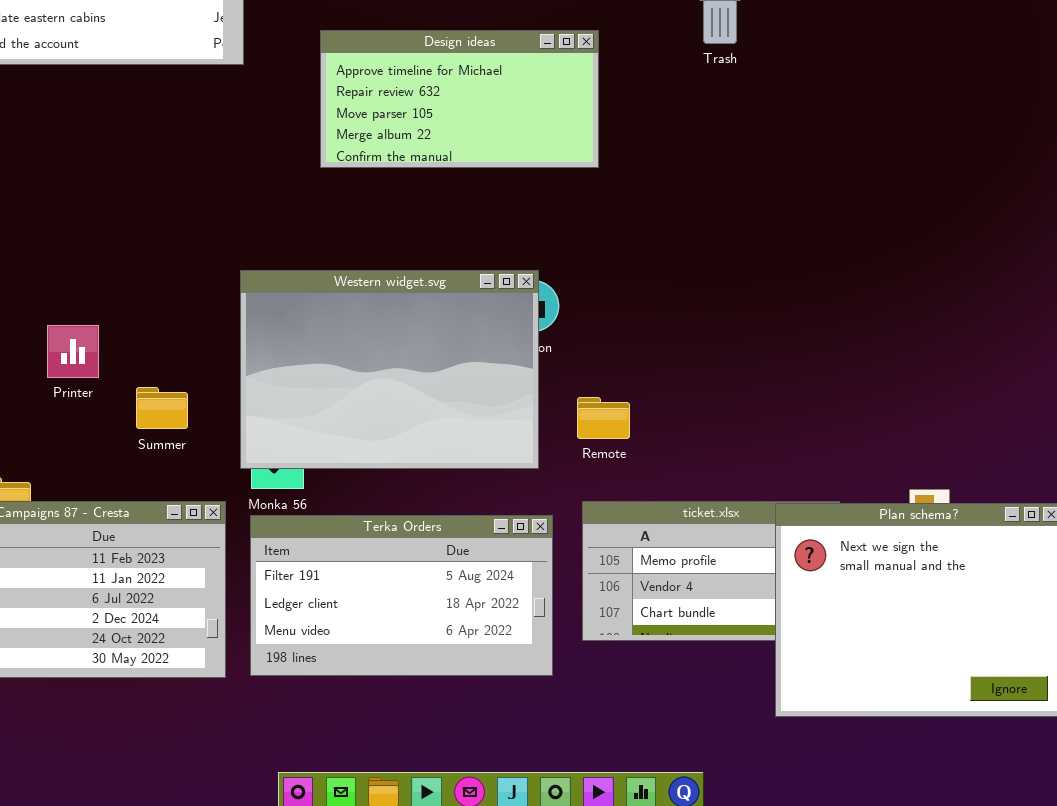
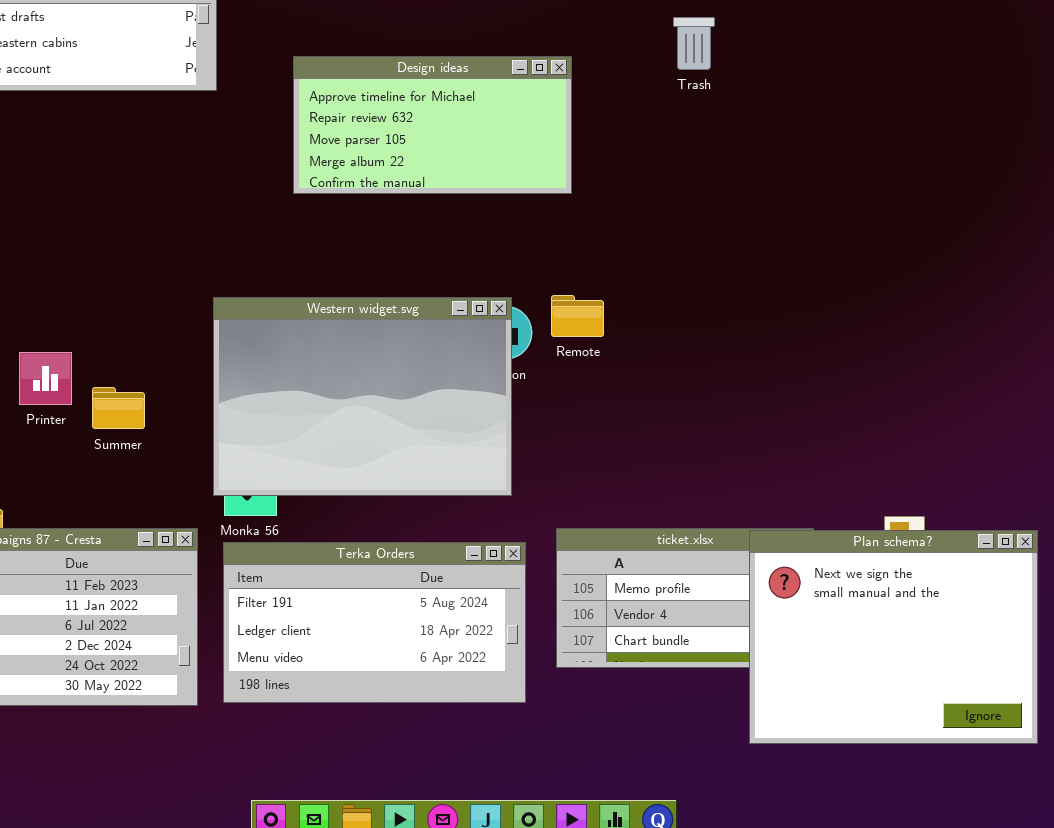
Summer: [136,387,188,429] -> [92,387,145,429], moved
Remote: [577,397,630,439] -> [551,295,604,337], moved

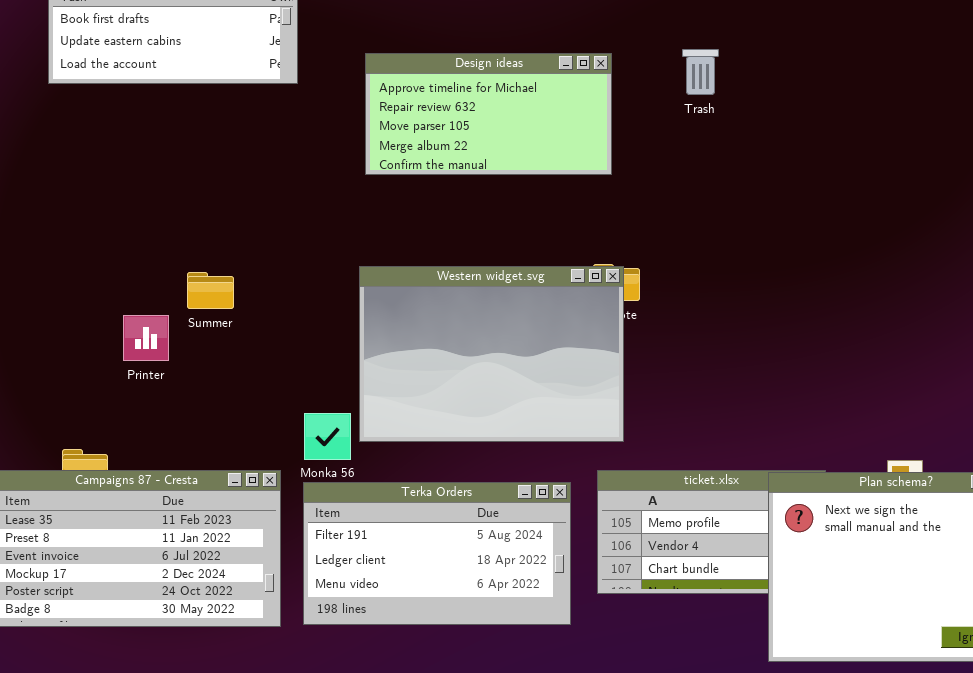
Trash: [673,17,715,70] -> [682,49,719,95], moved
Western widget.svg: [213,297,512,496] -> [359,266,624,442], moved
Summer: [92,387,145,429] -> [187,272,234,309], moved

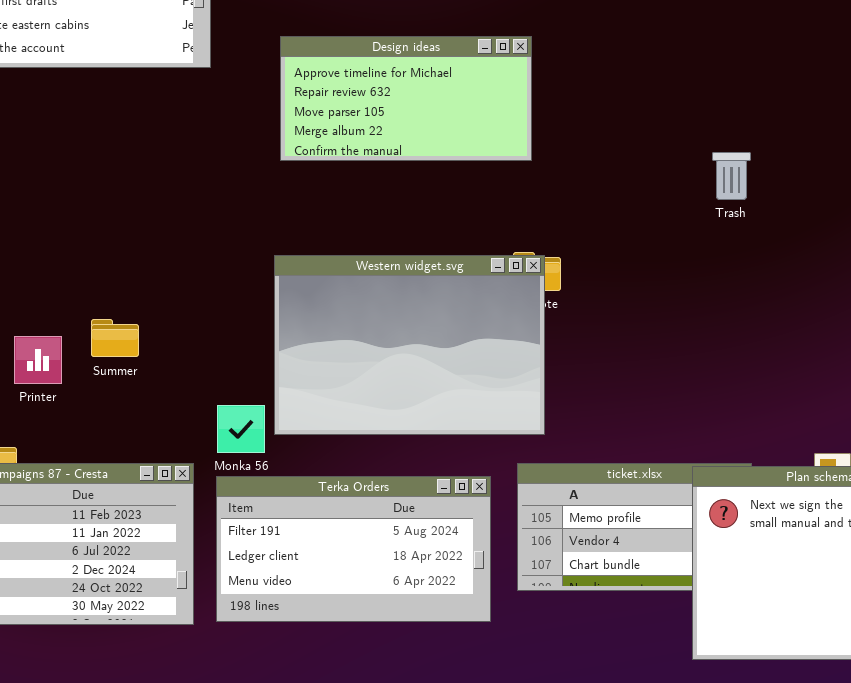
Trash: [682,49,719,95] -> [712,152,751,200], moved
Summer: [187,272,234,309] -> [91,319,139,357], moved
Printer: [123,315,169,361] -> [14,336,62,384], moved

